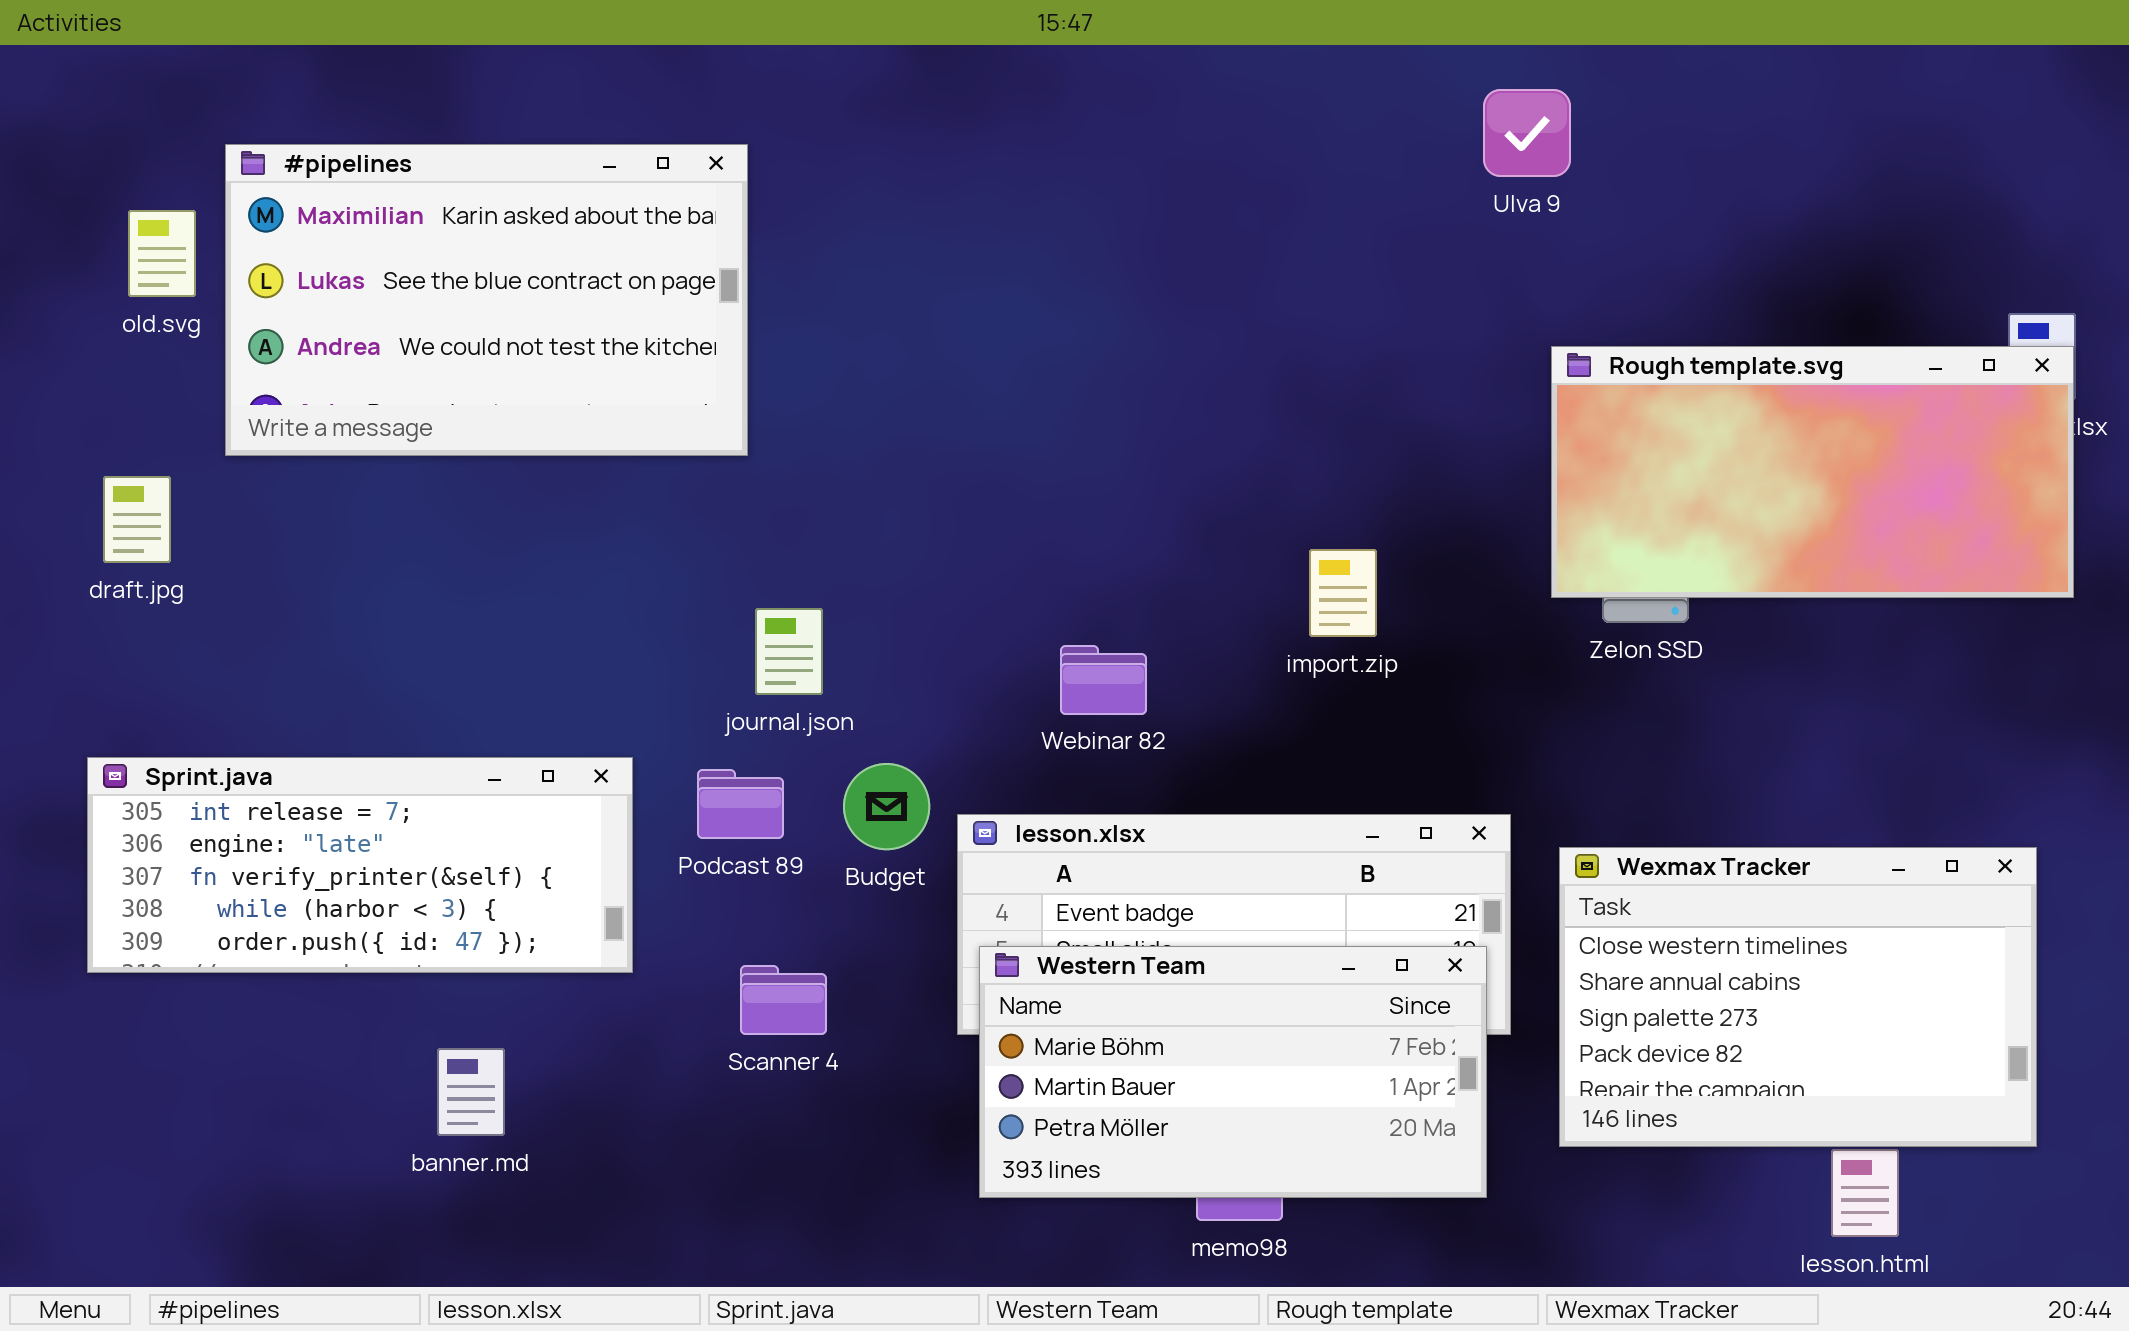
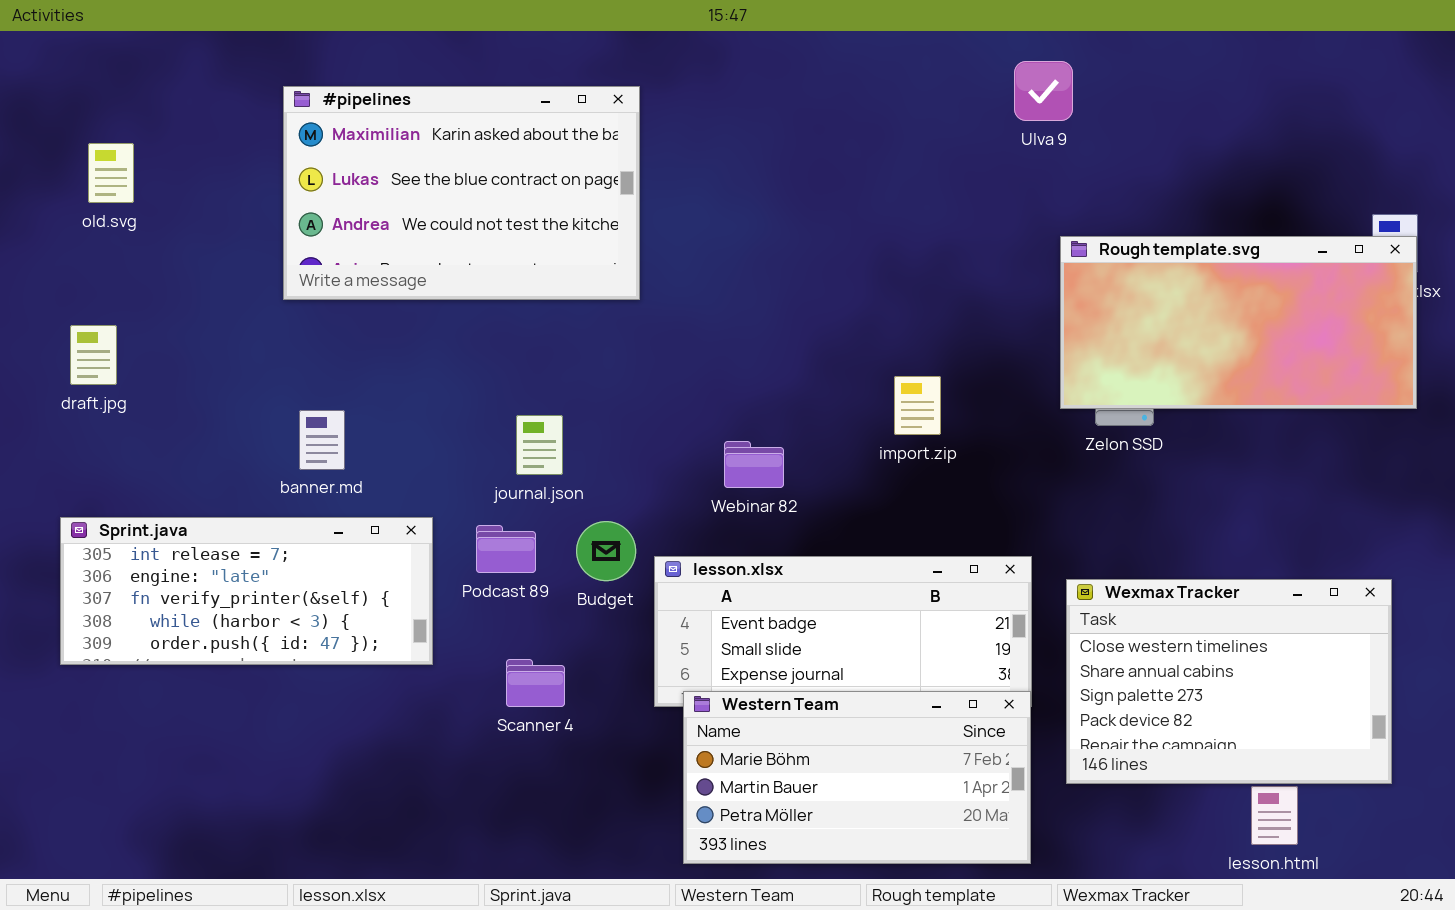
#pipelines: [225,144,748,456] -> [283,86,640,300], moved
Western Team: [979,946,1487,1198] -> [683,691,1031,864], moved
banner.md: [437,1048,505,1136] -> [299,410,345,470], moved

